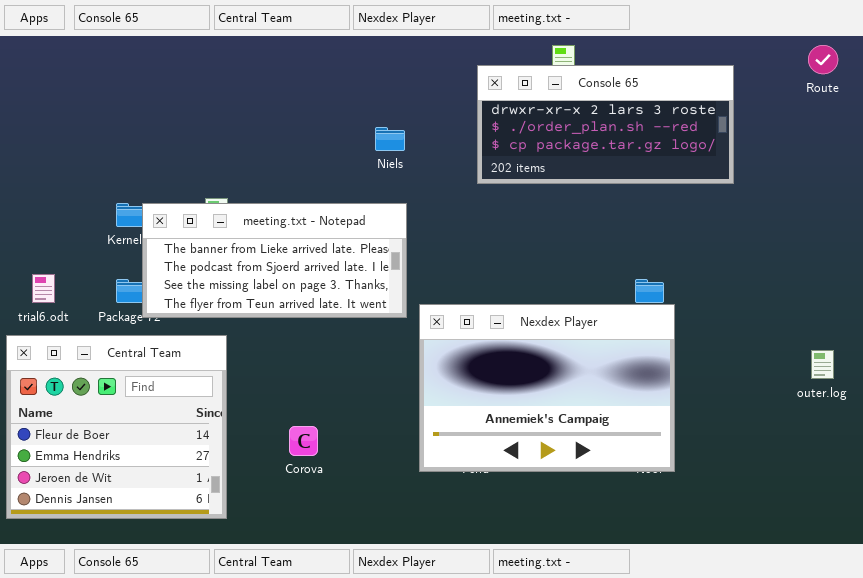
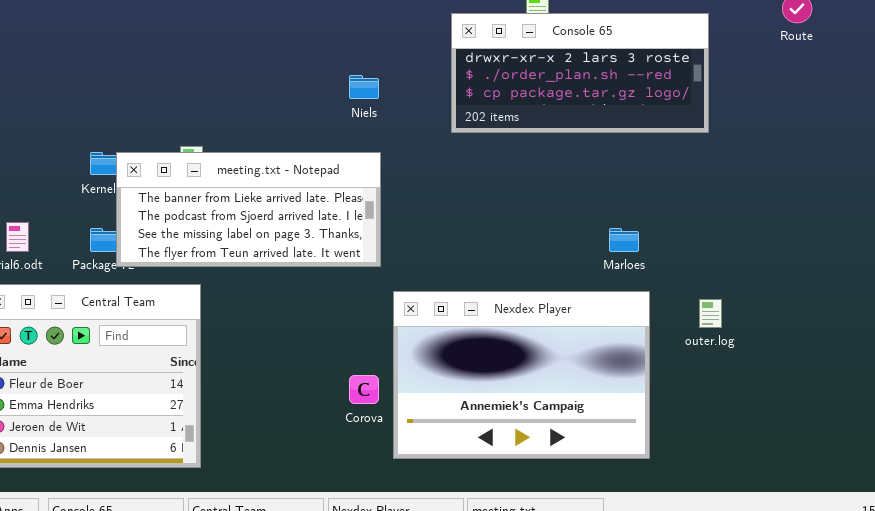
Nexdex Player: [419,304,675,472] -> [393,291,650,459], moved
outer.log: [811,350,834,379] -> [699,299,722,328], moved
Corova: [289,426,318,456] -> [349,375,379,404], moved

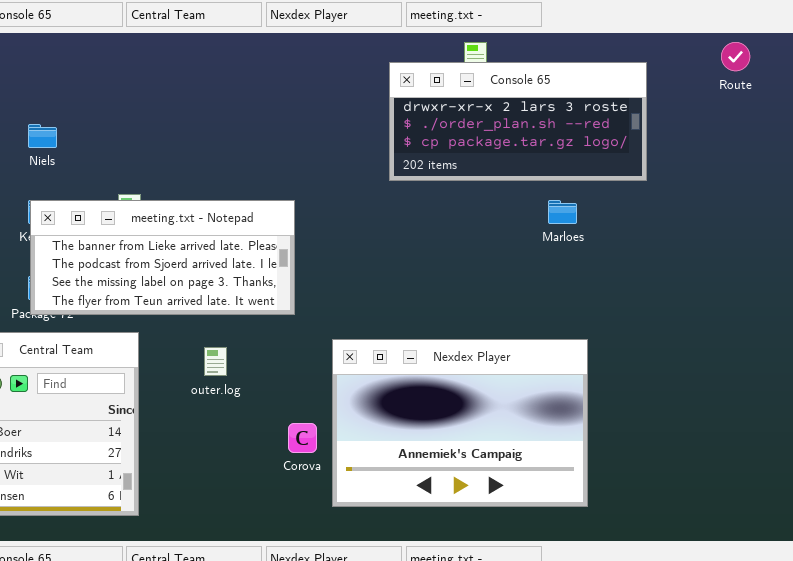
Niels: [349,75,379,99] -> [28,124,57,148], moved
meeting.txt - Notepad: [116,152,381,267] -> [30,200,295,315], moved
Marloes: [609,228,639,252] -> [548,200,577,224], moved
outer.log: [699,299,722,328] -> [204,347,227,376], moved

